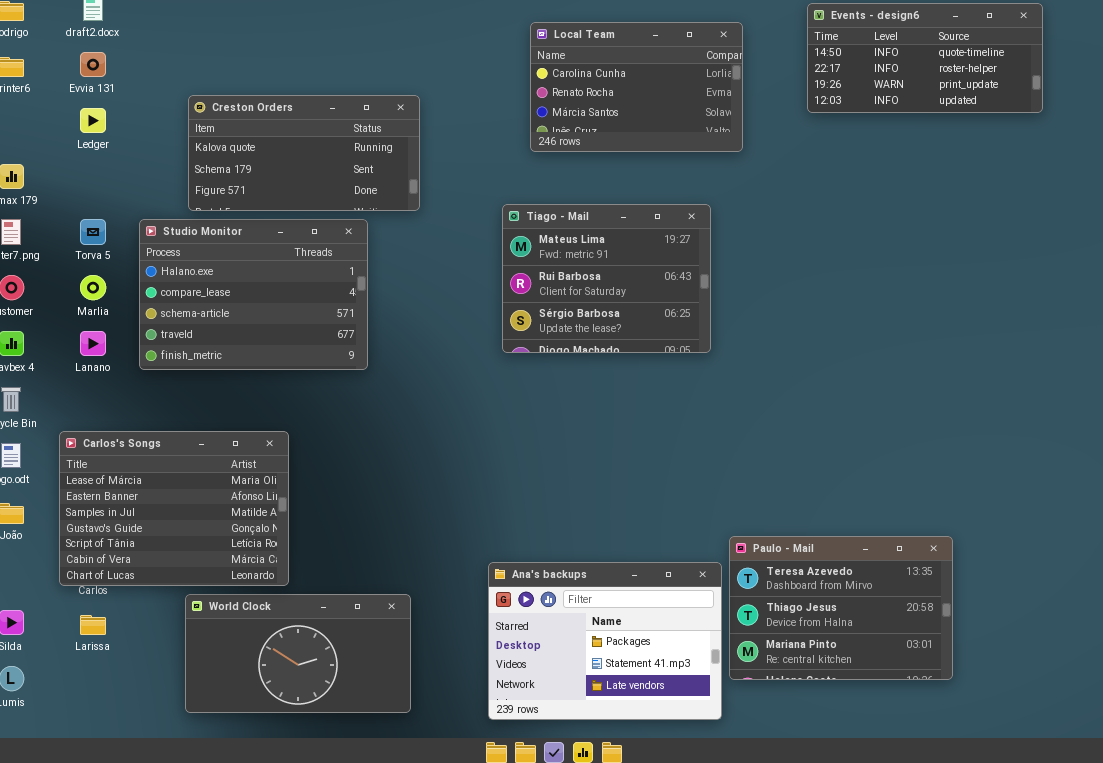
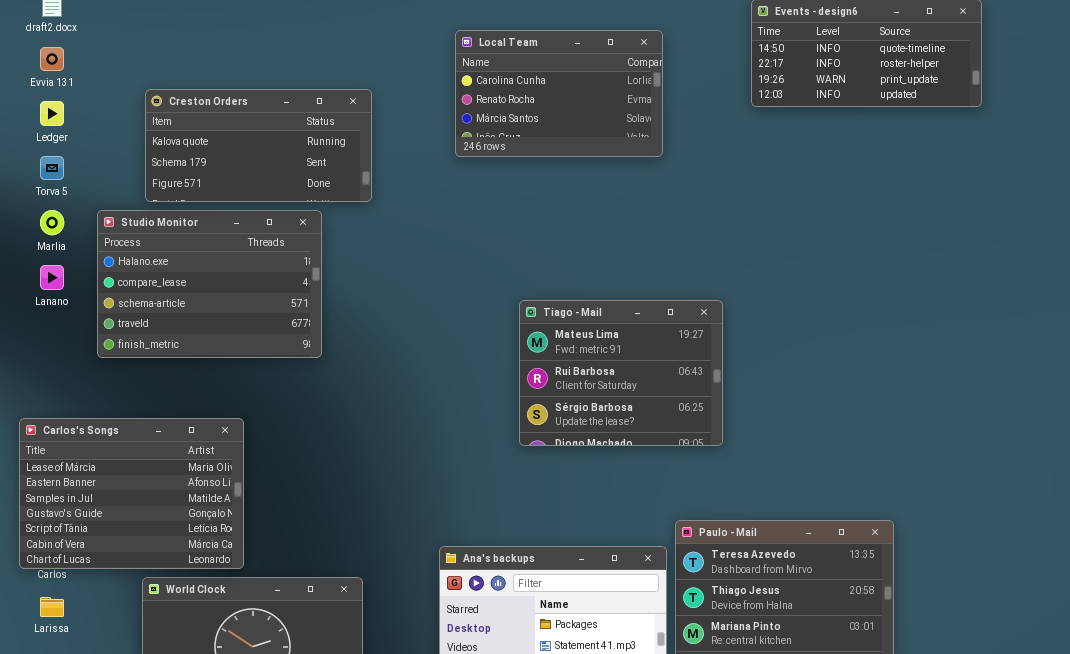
Local Team: [530,22,743,152] -> [455,30,663,157], moved
Tiago - Mail: [502,204,711,353] -> [519,300,723,446], moved
Torva 5: [80,219,106,245] -> [40,156,64,180], moved
Marlia: [80,275,106,300] -> [40,210,64,235], moved
Lanano: [80,331,106,356] -> [40,265,64,290], moved

